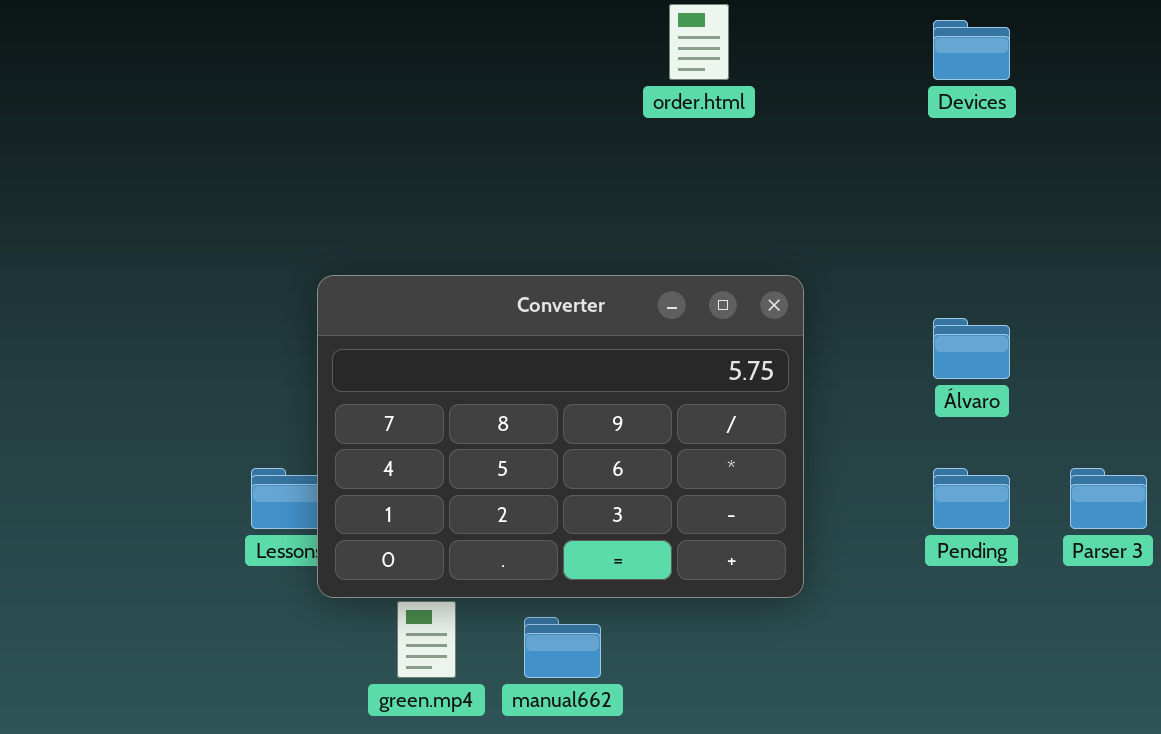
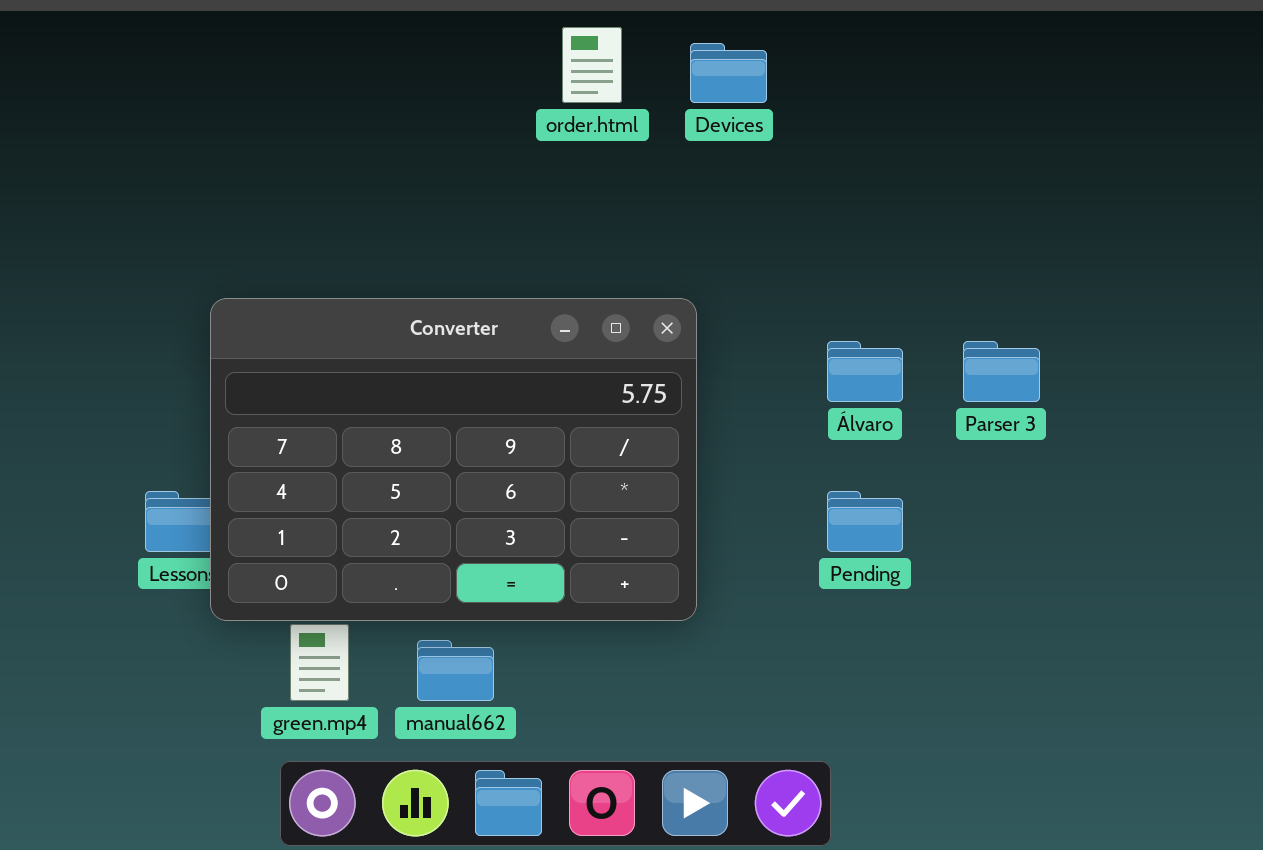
Devices: [933,20,1010,80] -> [690,43,767,103], moved
Parser 3: [1070,468,1147,529] -> [963,341,1040,402], moved

